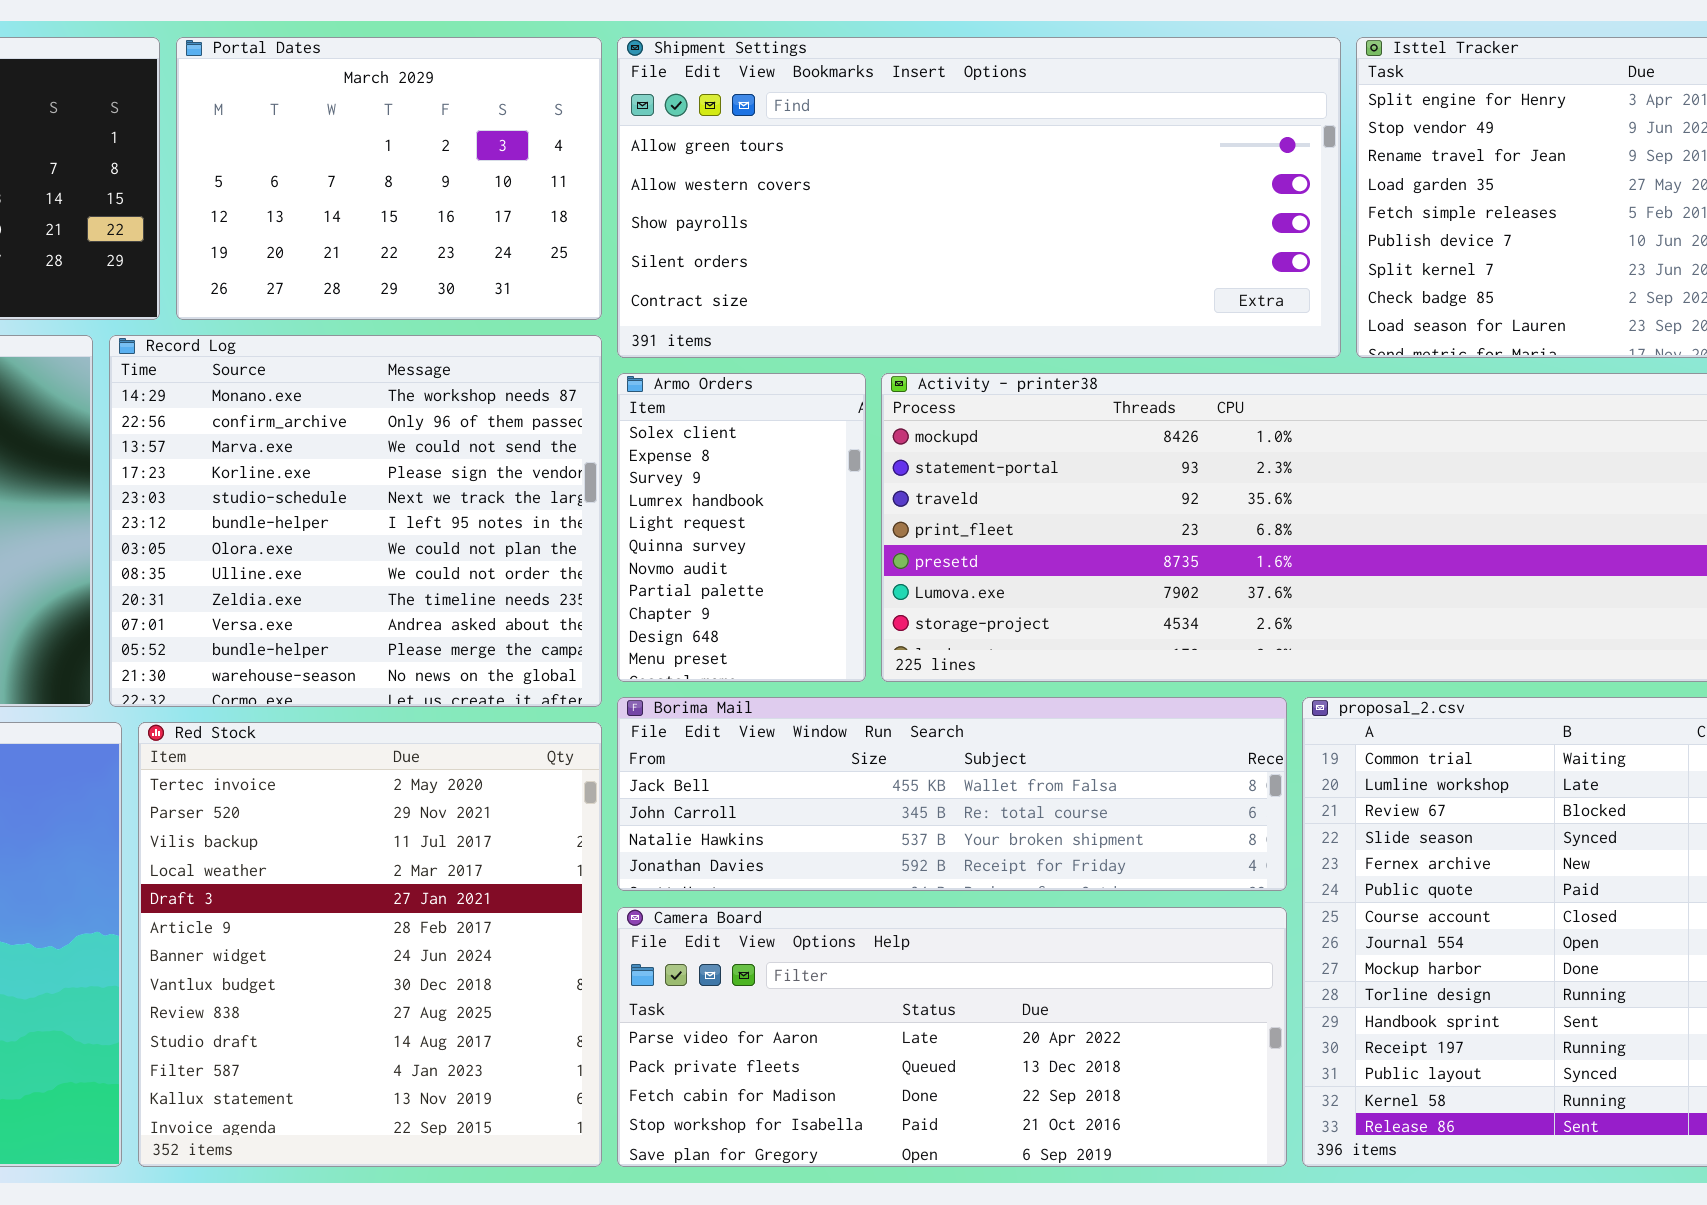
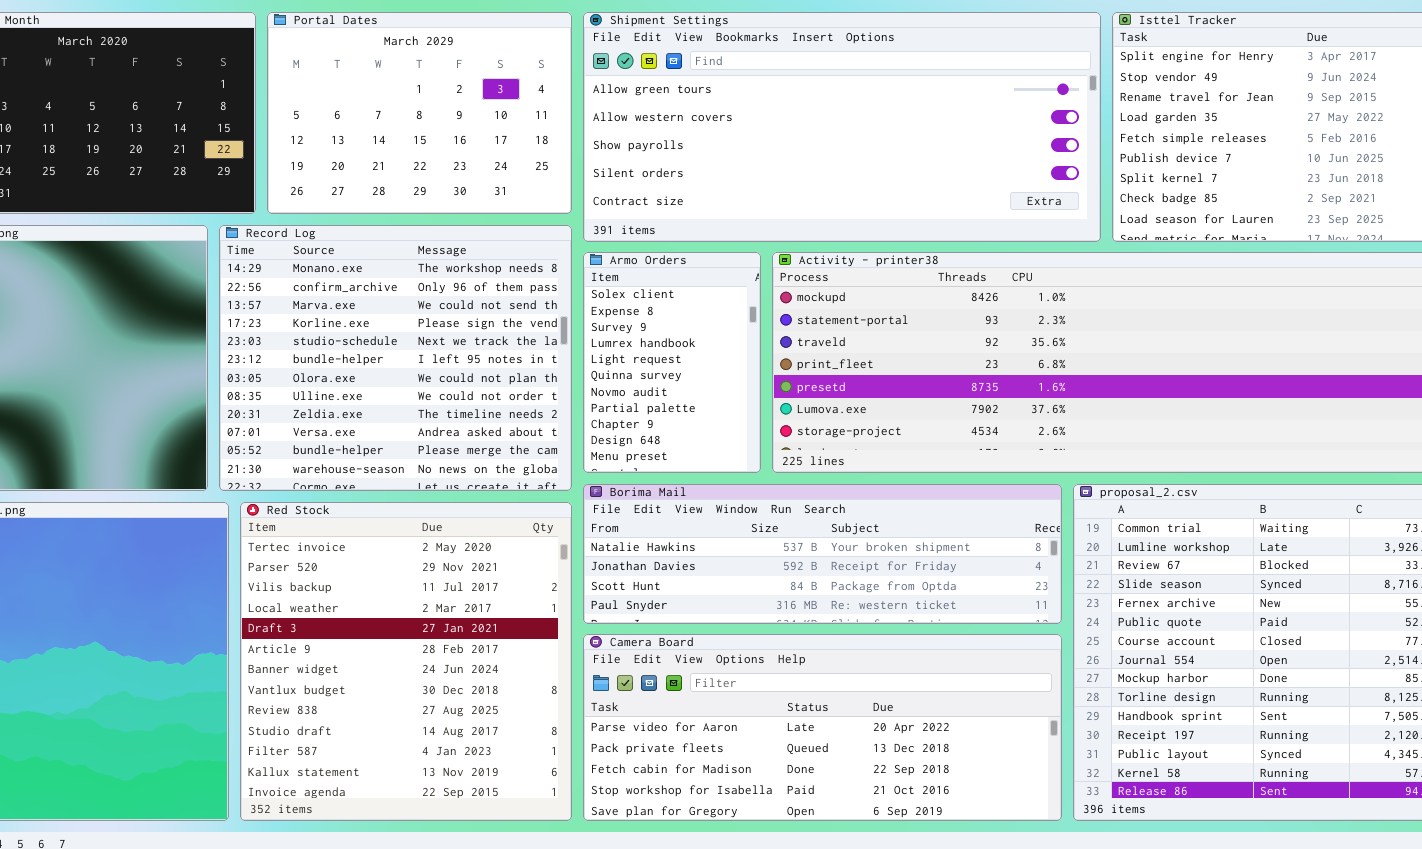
Borima Mail: [617,697,1287,891] -> [583,484,1062,624], scrolled down 2 rows

